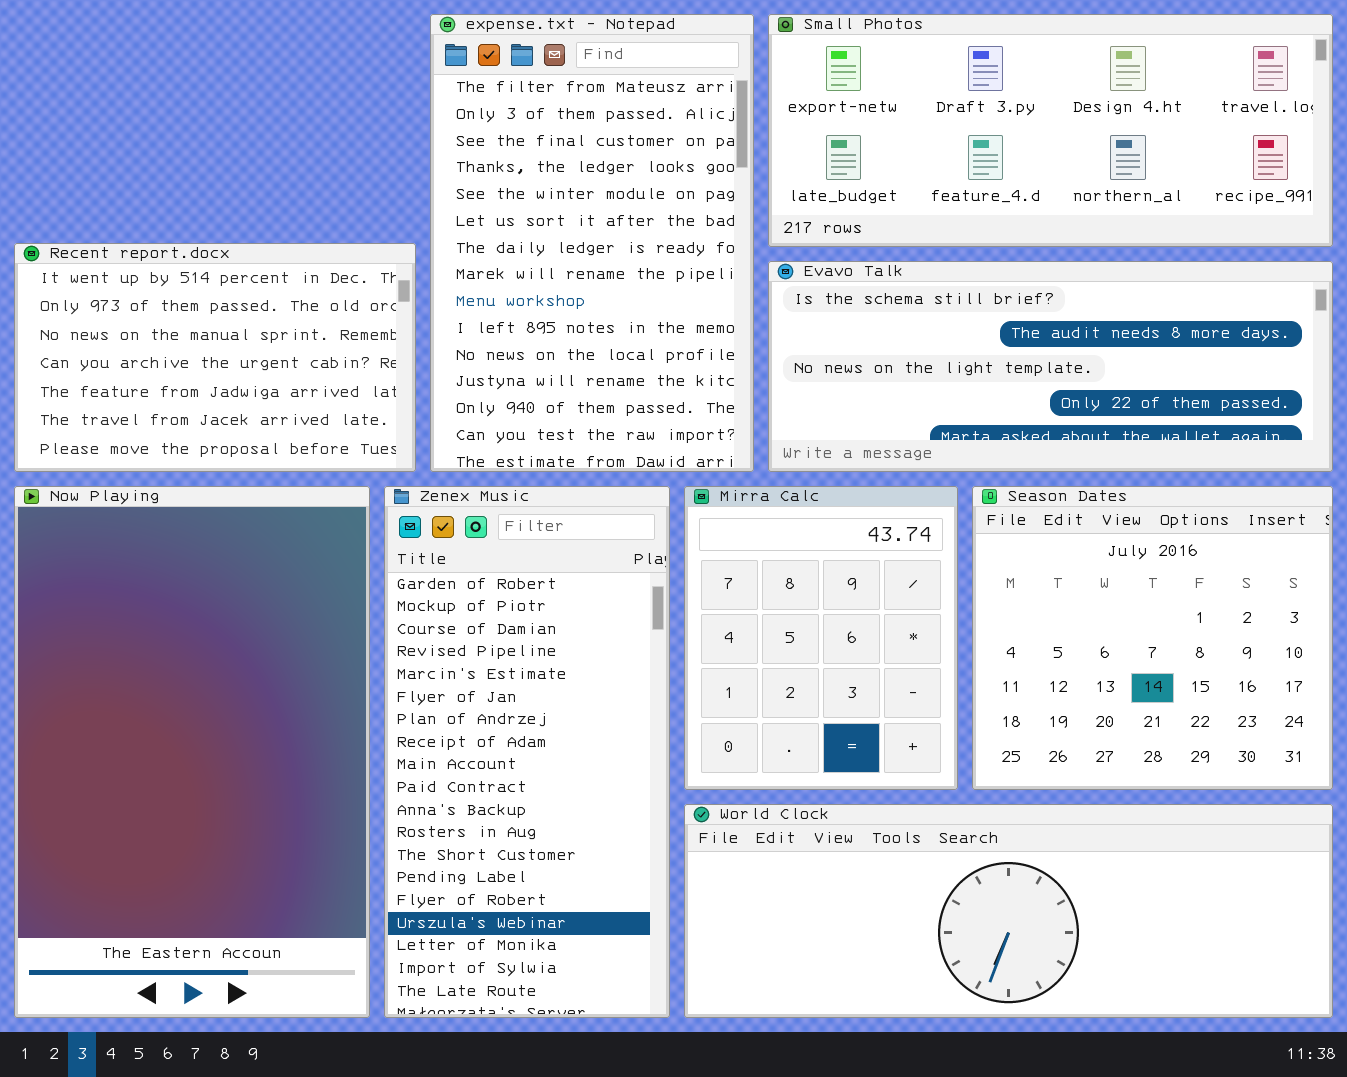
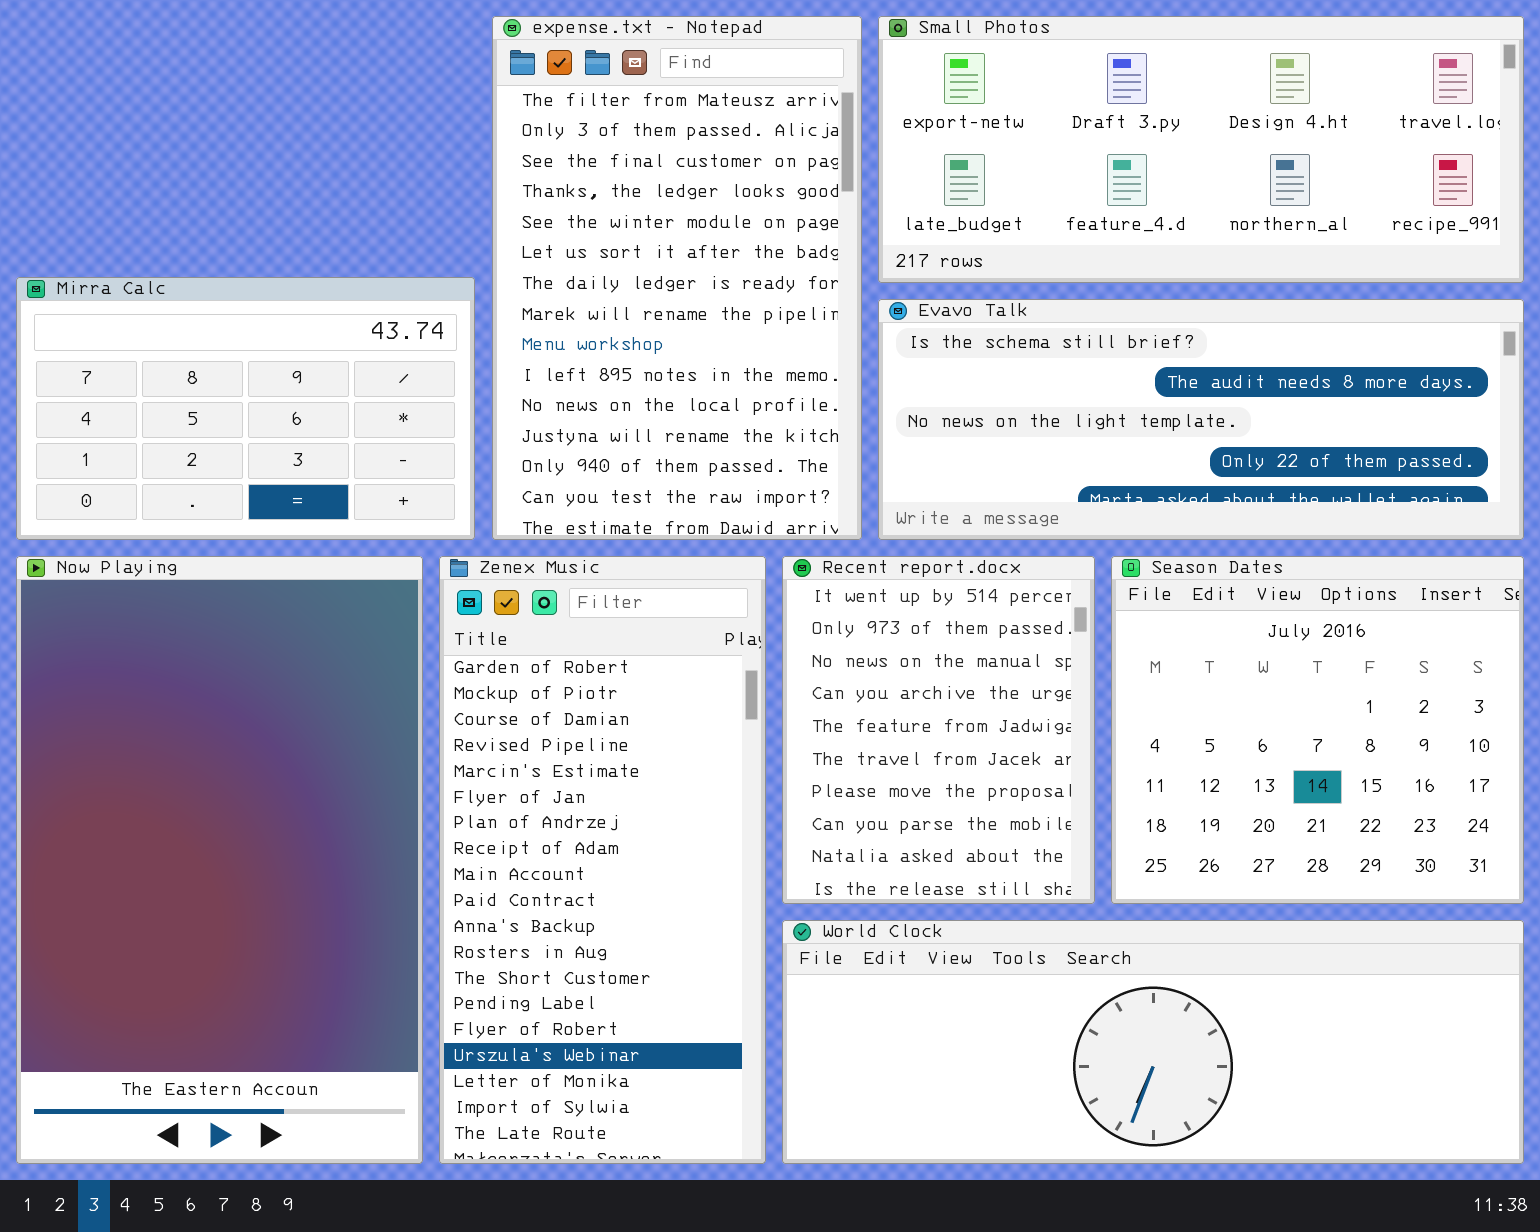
Recent report.docx: [14,243,416,472] -> [782,556,1095,904], moved, resized
Mirra Calc: [684,486,958,790] -> [16,277,475,540], moved, resized

